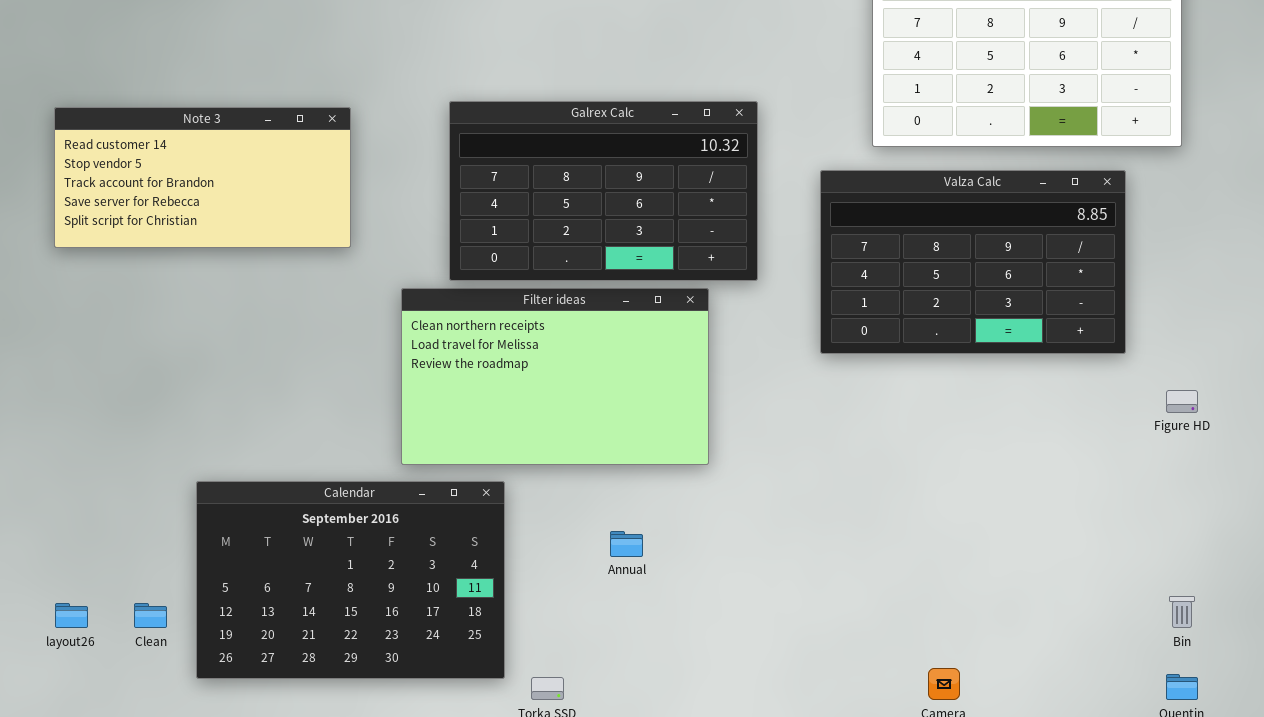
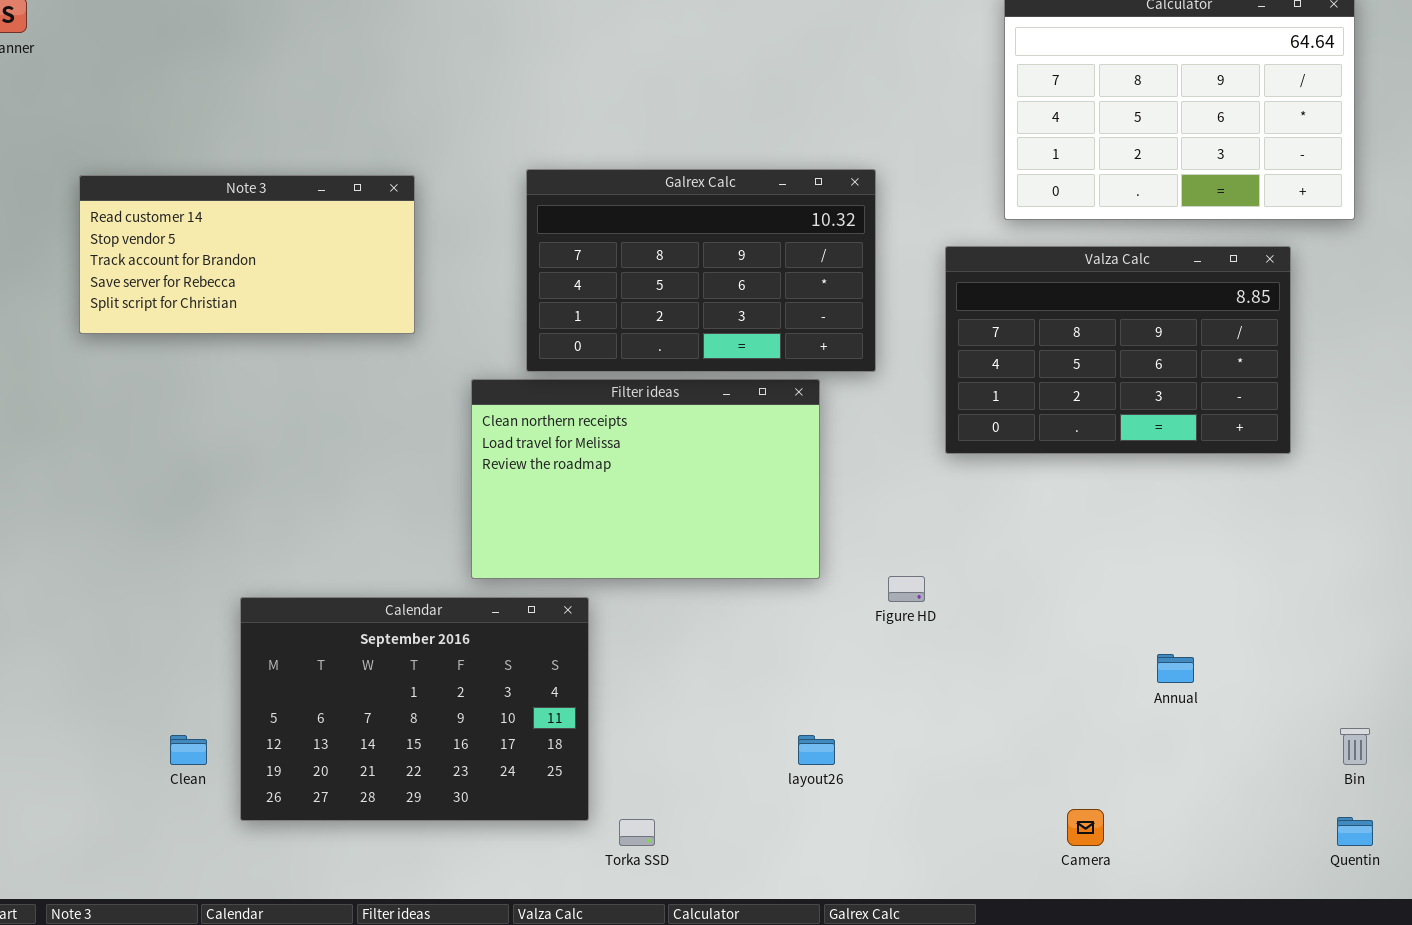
Figure HD: [1166,390,1198,413] -> [888,576,925,602], moved
Annual: [610,531,643,557] -> [1157,654,1194,683], moved
layout26: [55,603,88,628] -> [798,735,835,765], moved

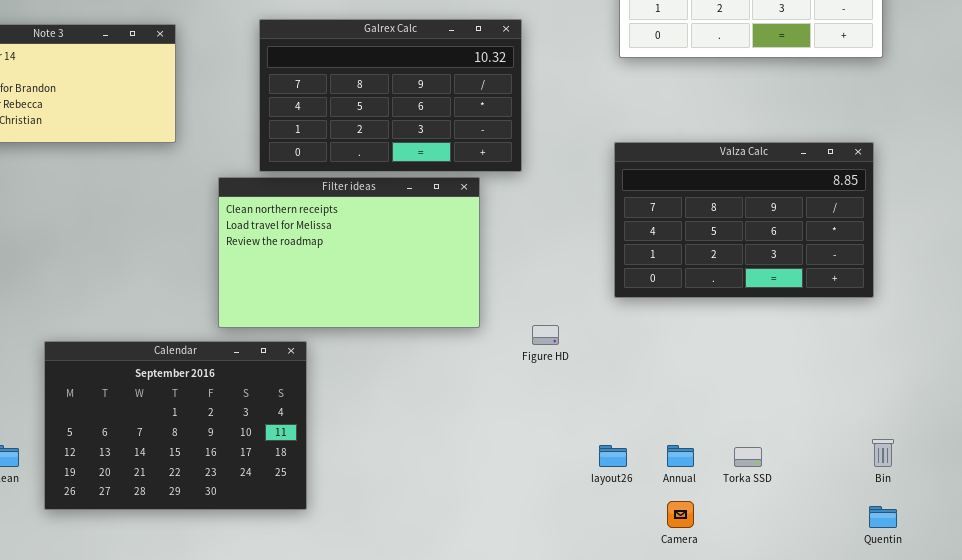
Valza Calc: [945,246,1291,454] -> [614,142,874,298], moved
Annual: [1157,654,1194,683] -> [667,445,694,467], moved
layout26: [798,735,835,765] -> [599,445,627,467], moved
Torka SSD: [619,819,655,846] -> [734,447,762,467], moved

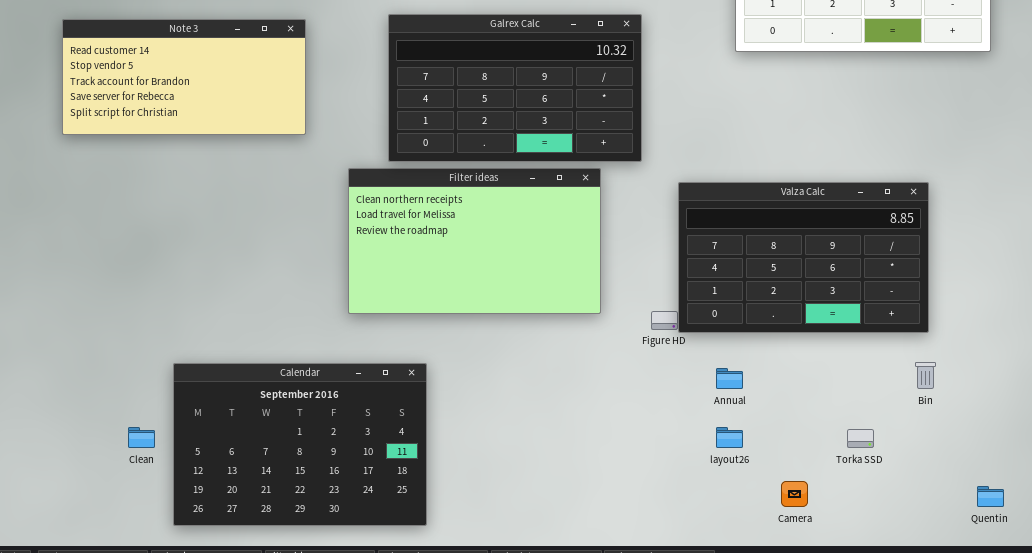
Valza Calc: [614,142,874,298] -> [678,182,929,333], moved
Calendar: [44,341,307,510] -> [173,363,427,526], moved
Bin: [872,439,894,467] -> [915,362,936,389], moved
Annual: [667,445,694,467] -> [716,368,743,389], moved

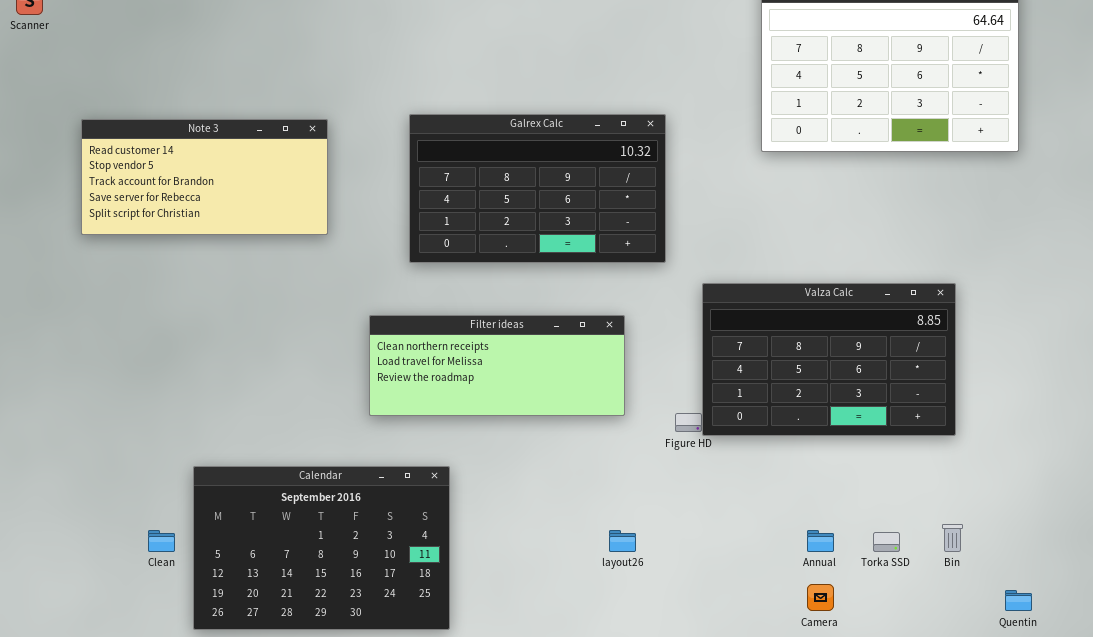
Filter ideas: [348,168,601,314] -> [369,315,625,416], resized
Bin: [915,362,936,389] -> [942,524,963,552], moved
Annual: [716,368,743,389] -> [807,530,834,552], moved
layout26: [716,427,743,448] -> [609,530,636,552], moved

